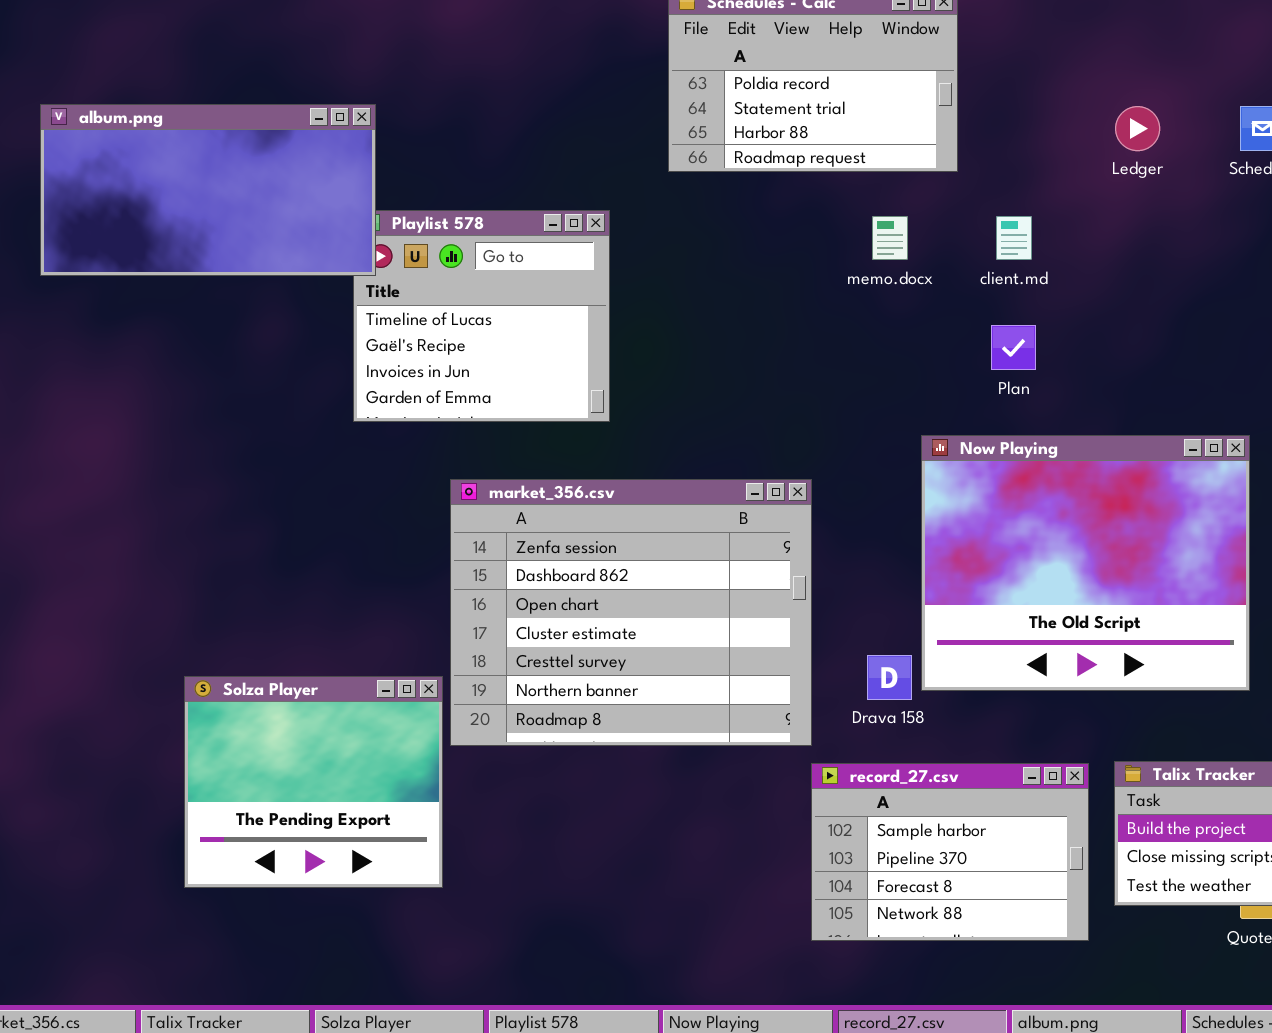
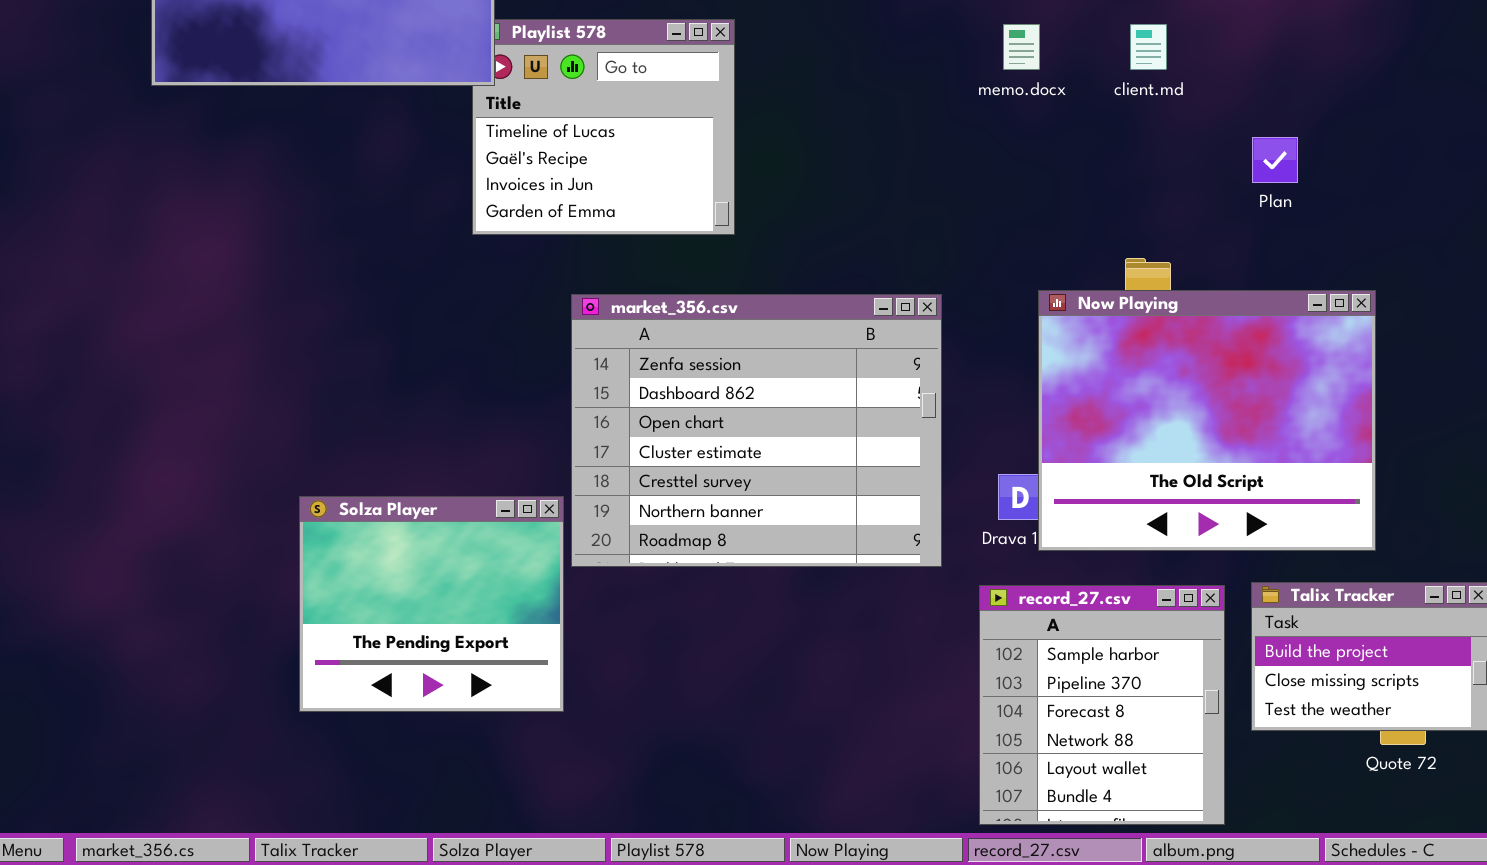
Plan: [991,325,1036,370] -> [1252,137,1298,183], moved
Now Playing: [921,435,1250,691] -> [1038,290,1376,551], moved
record_27.csv: [811,763,1089,941] -> [979,585,1225,825], resized

